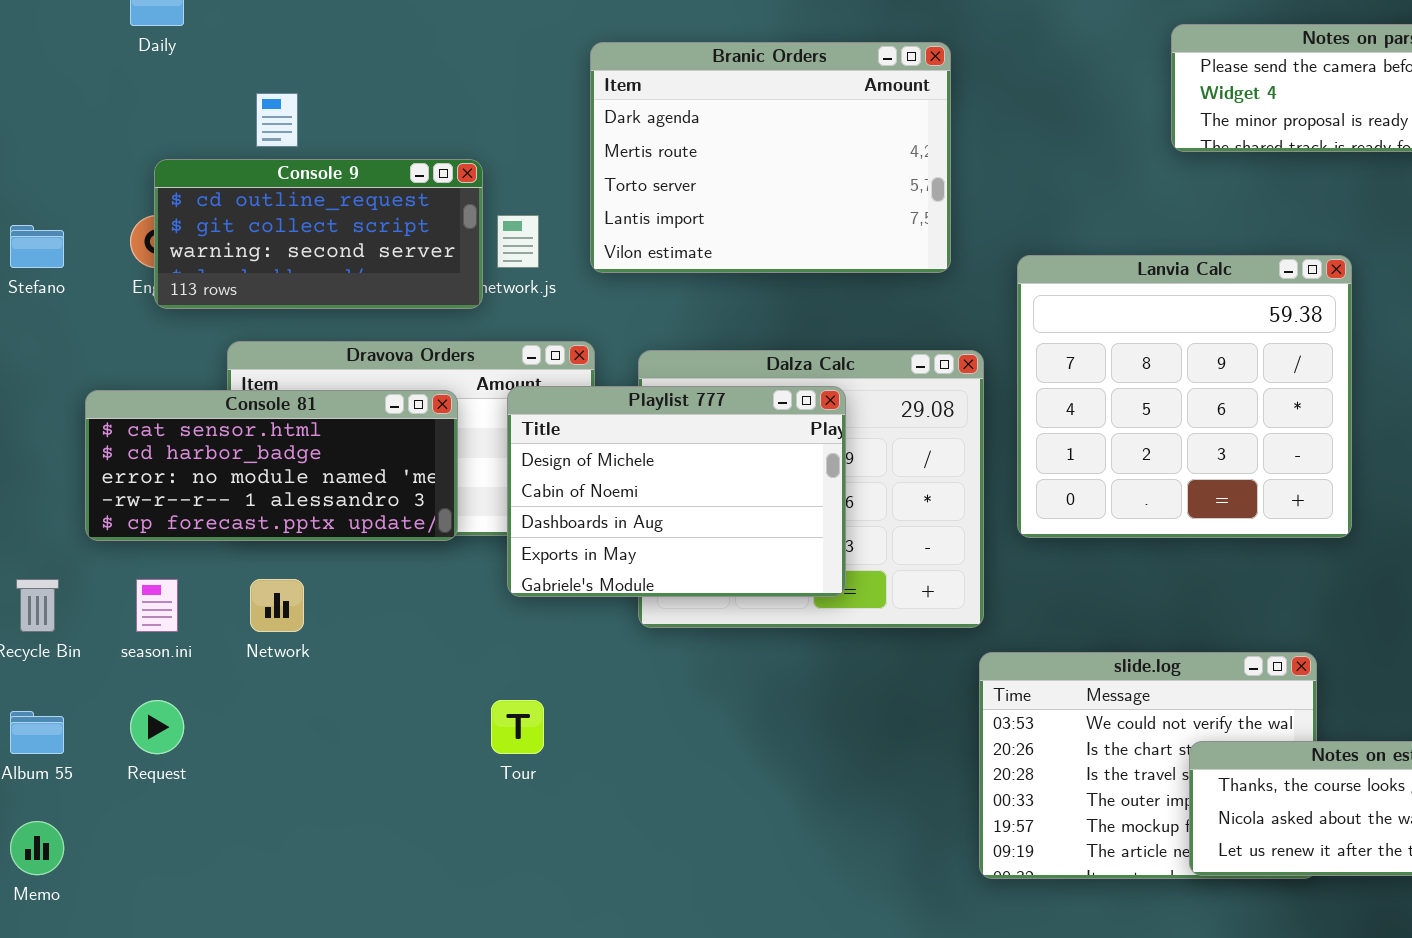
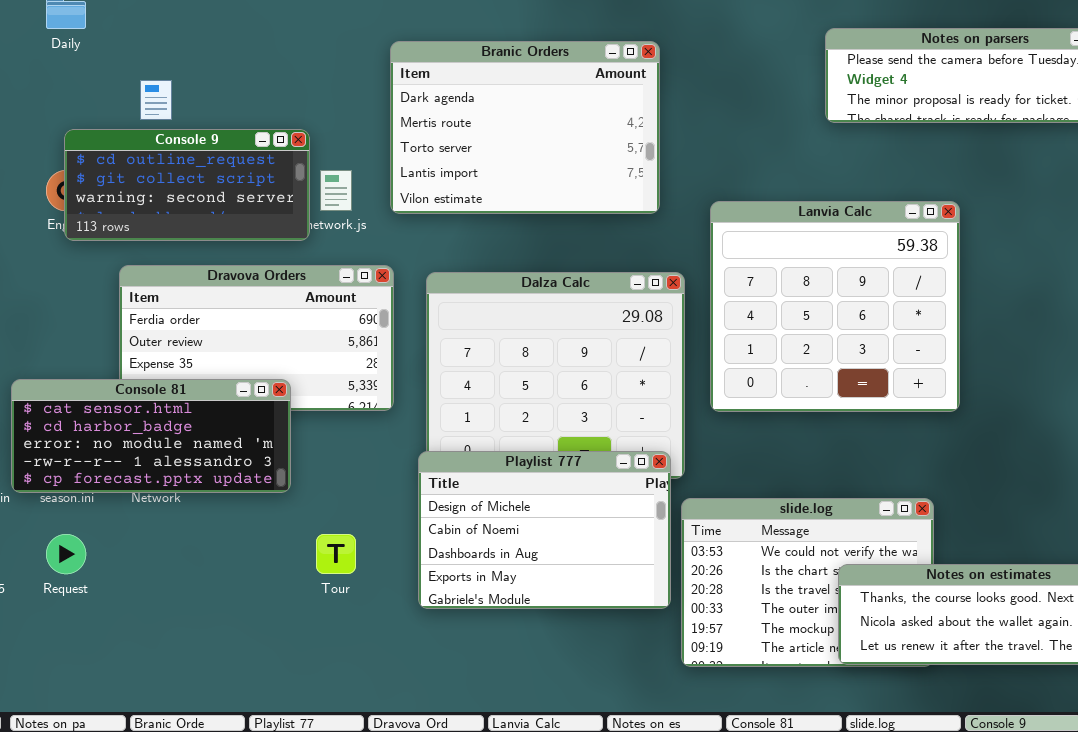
Playlist 777: [507,386,846,597] -> [418,451,671,609], moved
Console 81: [85,390,458,541] -> [11,379,291,493], moved

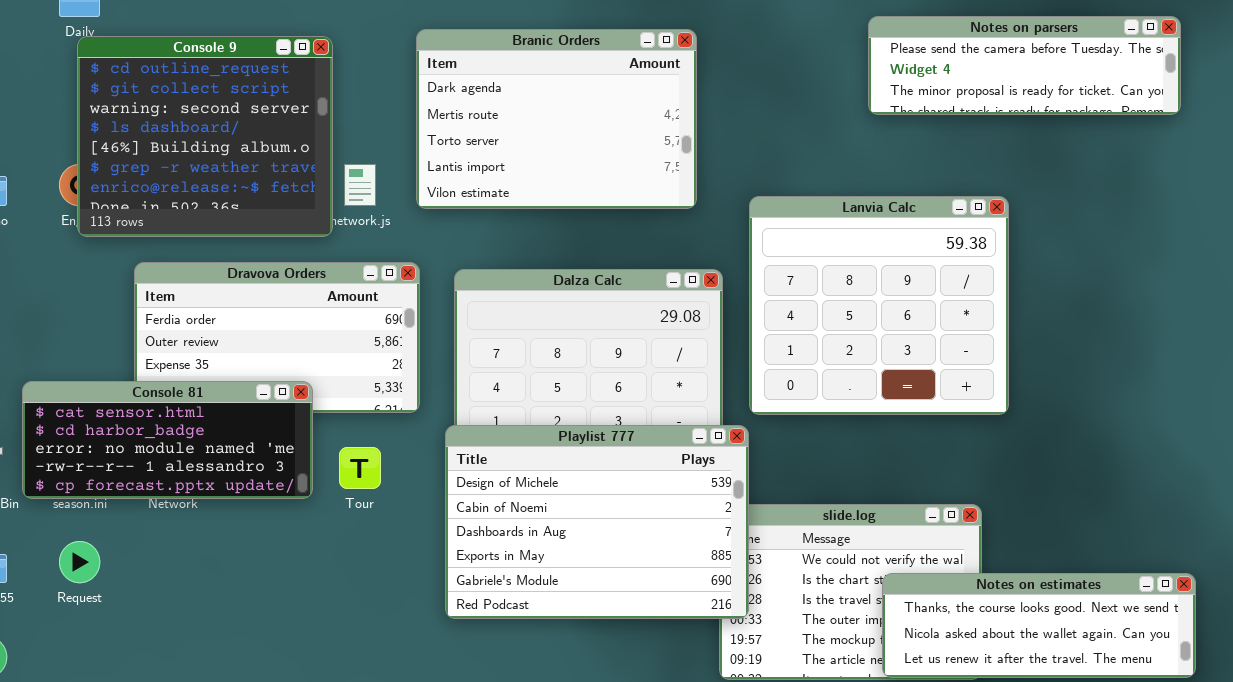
Console 9: [64,129,310,241] -> [77,36,333,237], resized
Playlist 777: [418,451,671,609] -> [445,425,749,619], resized
Tour: [316,534,356,574] -> [339,447,381,489], moved

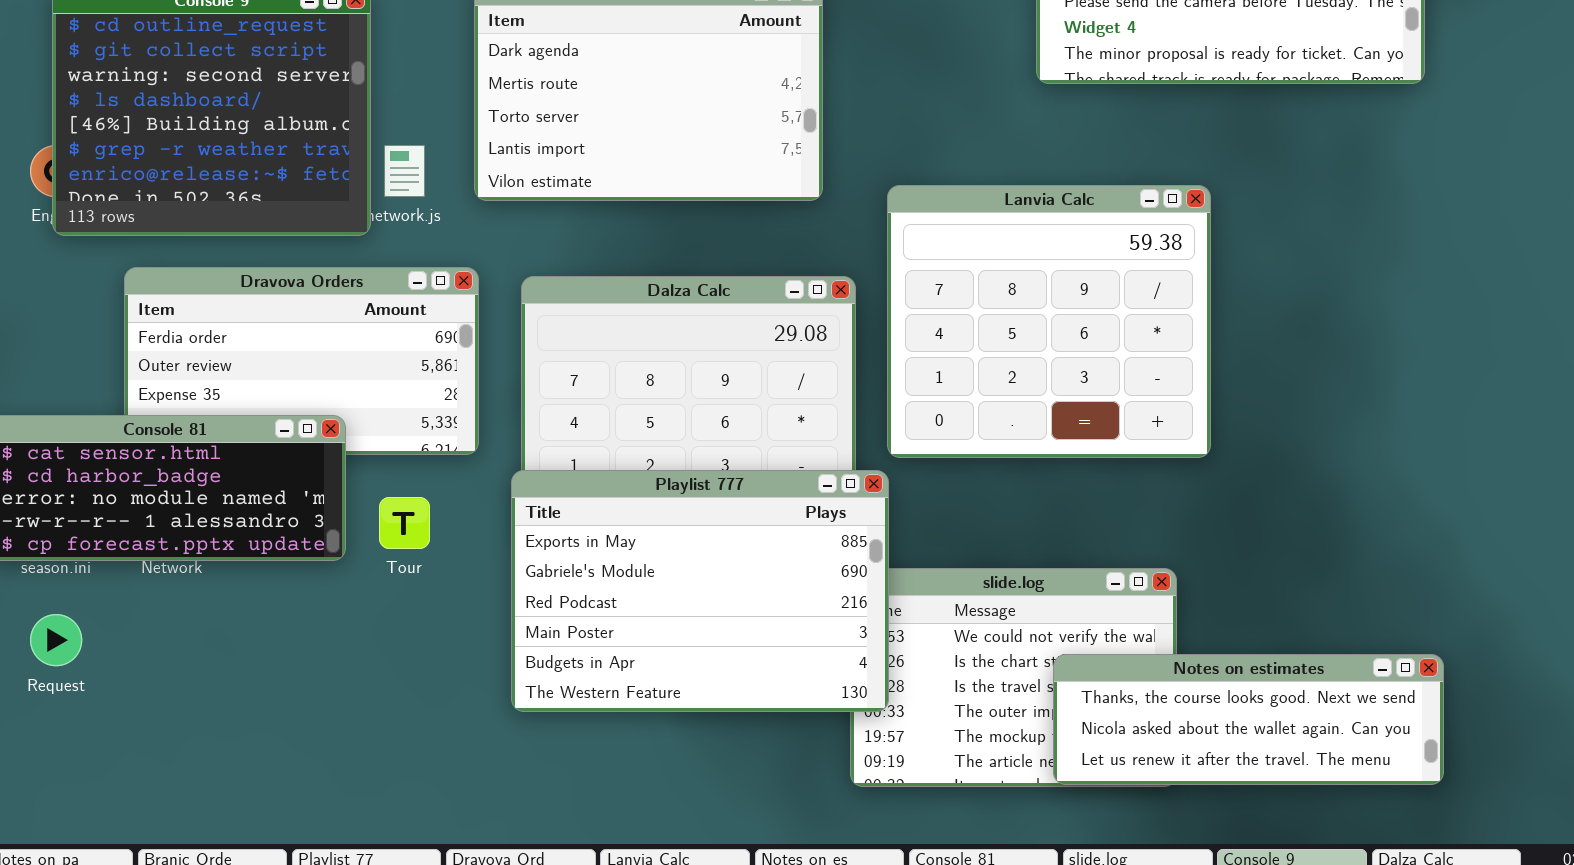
Playlist 777: [445,425,749,619] -> [511,470,889,712], scrolled down 3 rows

